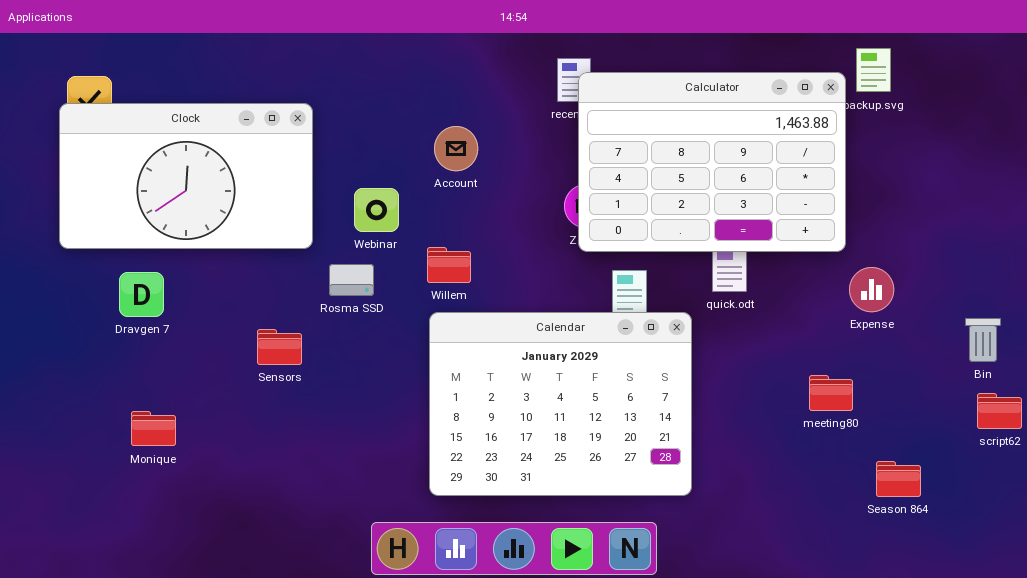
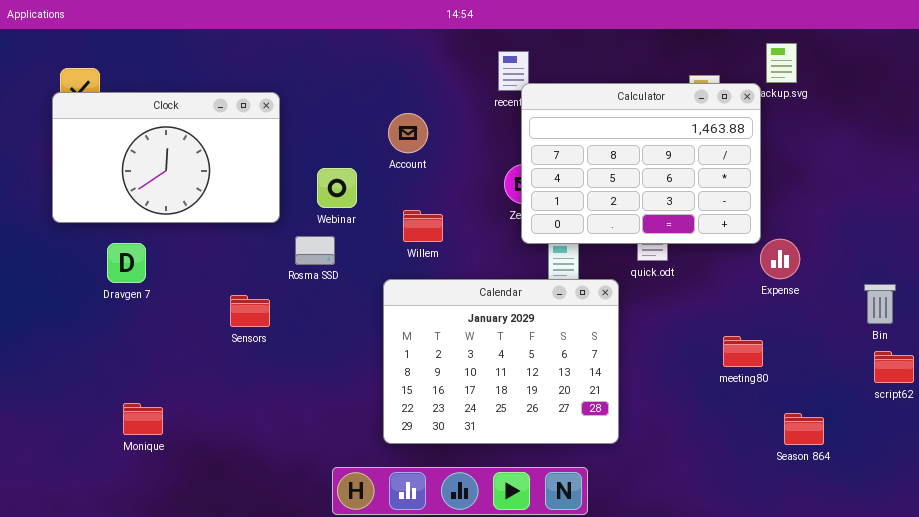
Calculator: [578,72,846,252] -> [521,83,761,244], moved
Willem: [427,247,471,283] -> [403,210,443,242], moved
Monique: [131,411,176,446] -> [123,403,163,435], moved

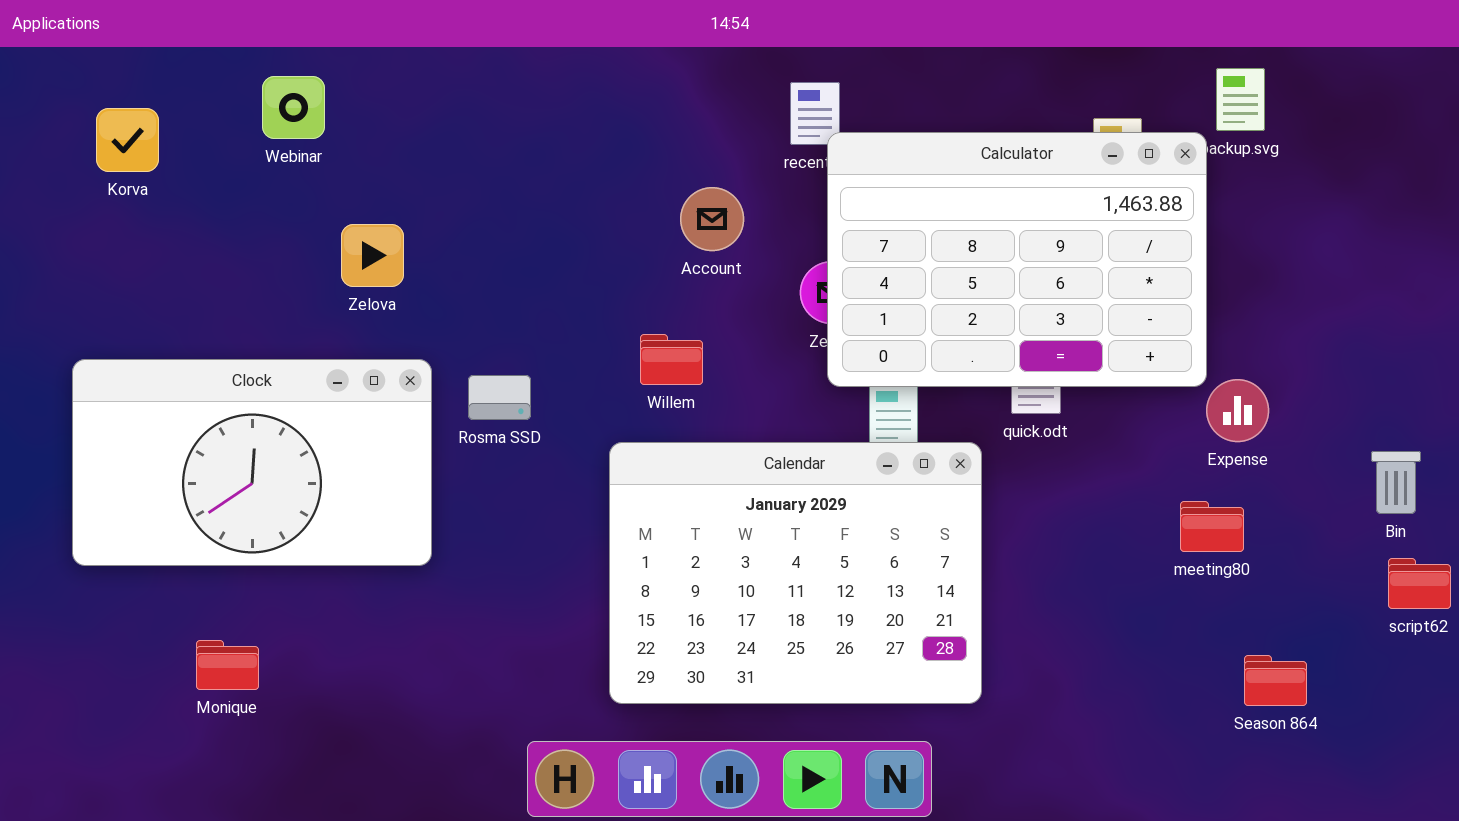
Clock: [52,92,280,223] -> [72,359,432,566], moved
Account: [388,113,428,153] -> [680,187,744,251], moved
Webinar: [317,168,357,208] -> [262,76,325,139], moved
meeting80: [723,336,763,367] -> [1180,501,1244,552], moved

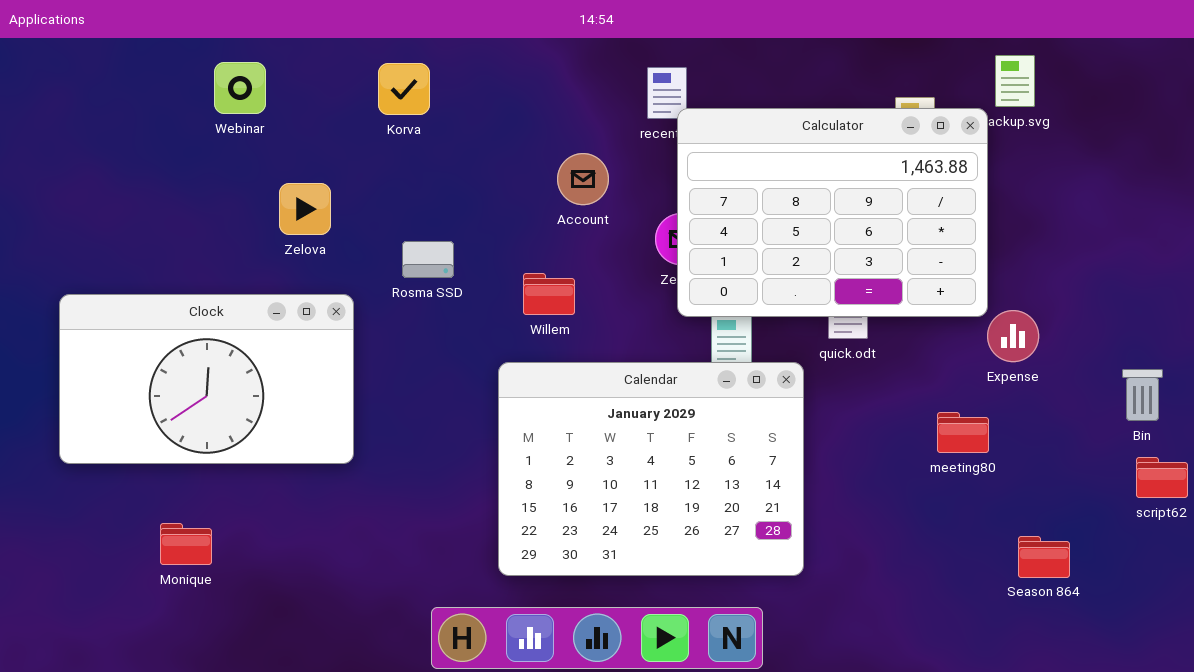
Korva: [96,108,159,172] -> [378,63,430,115], moved
Rosma SSD: [468,375,531,420] -> [402,241,454,278], moved
meeting80: [1180,501,1244,552] -> [937,412,989,453], moved

